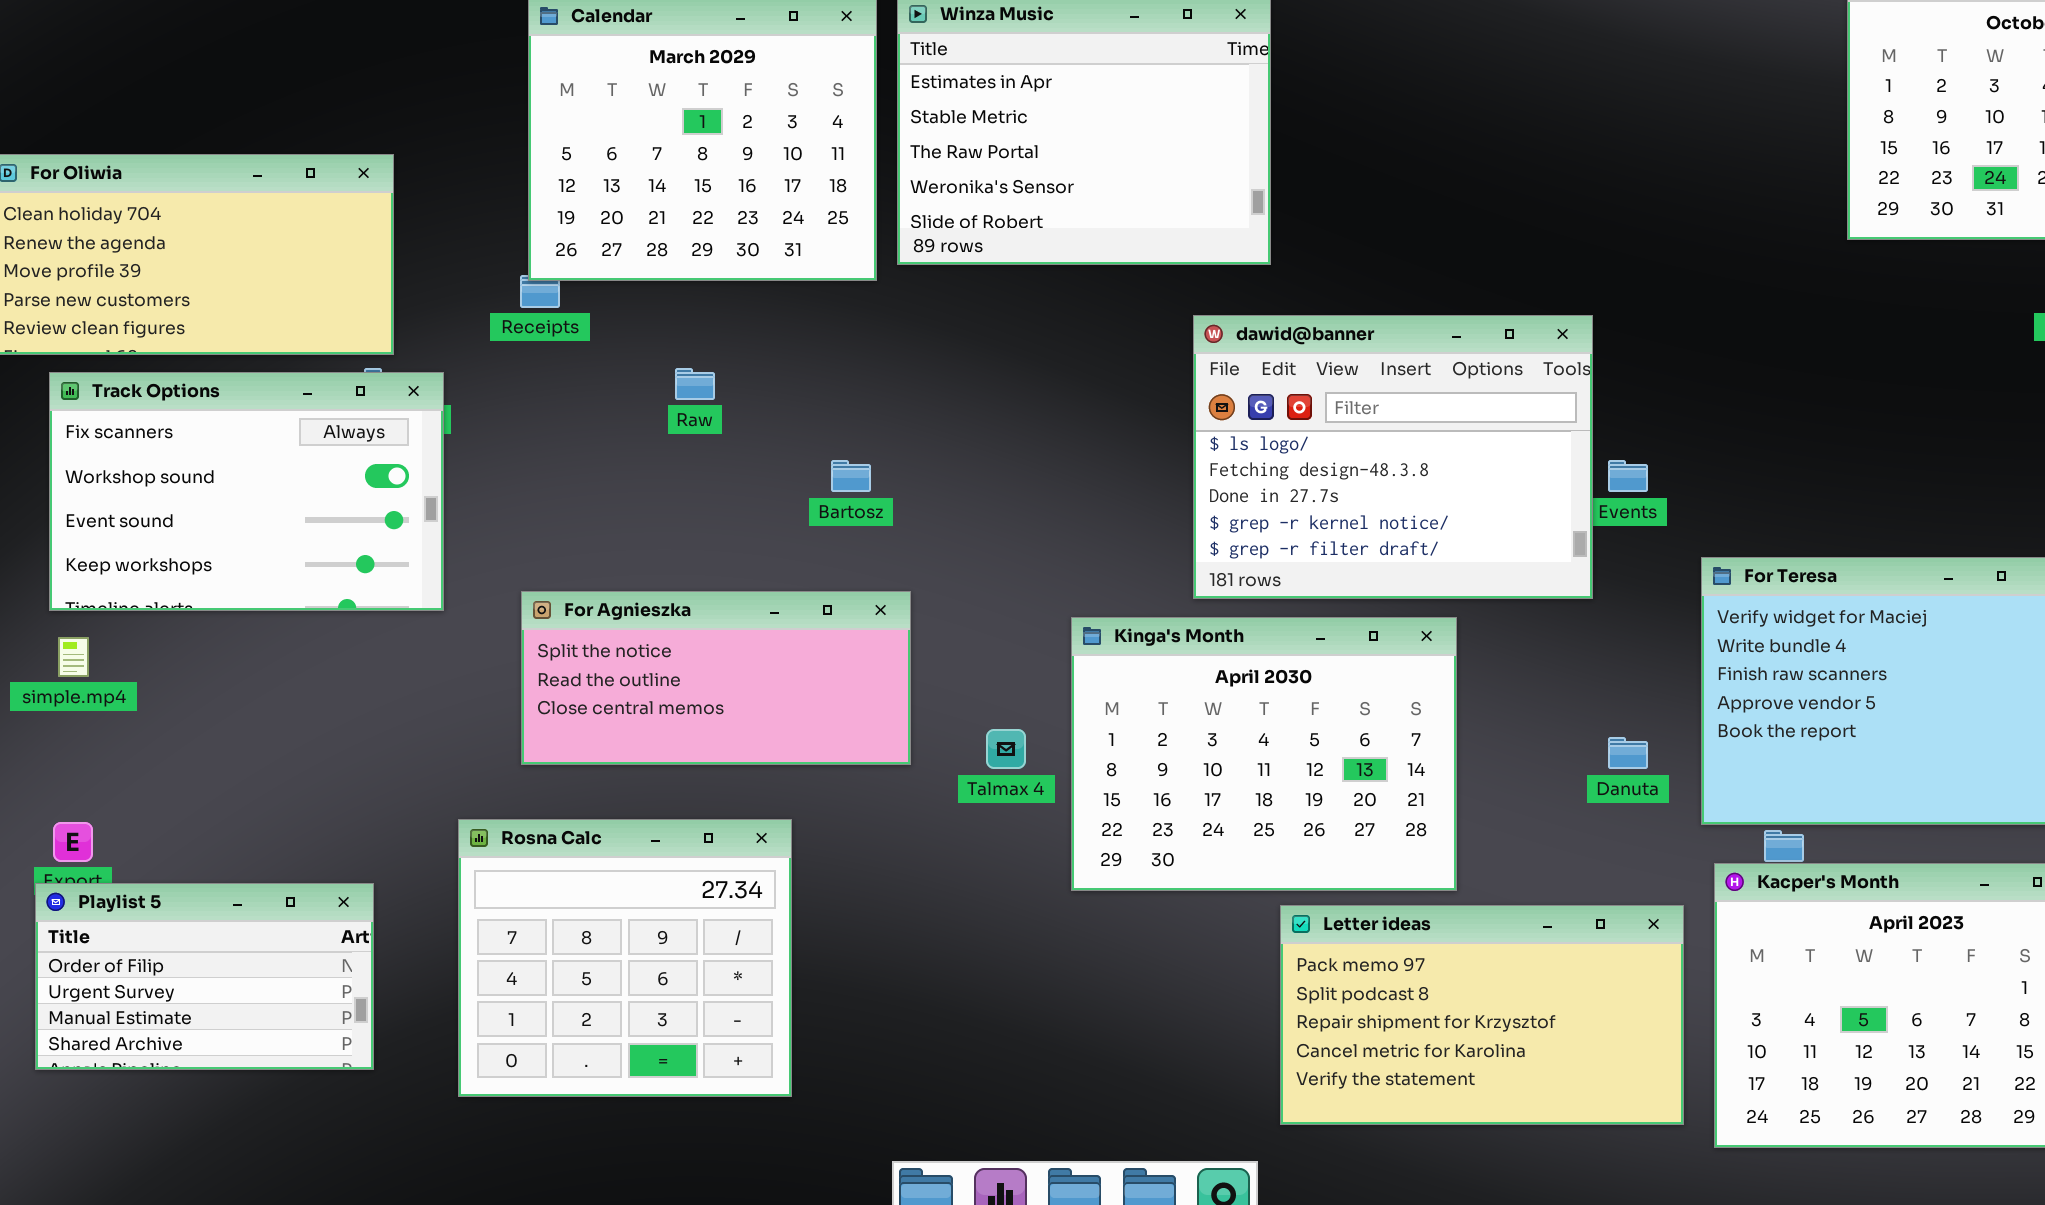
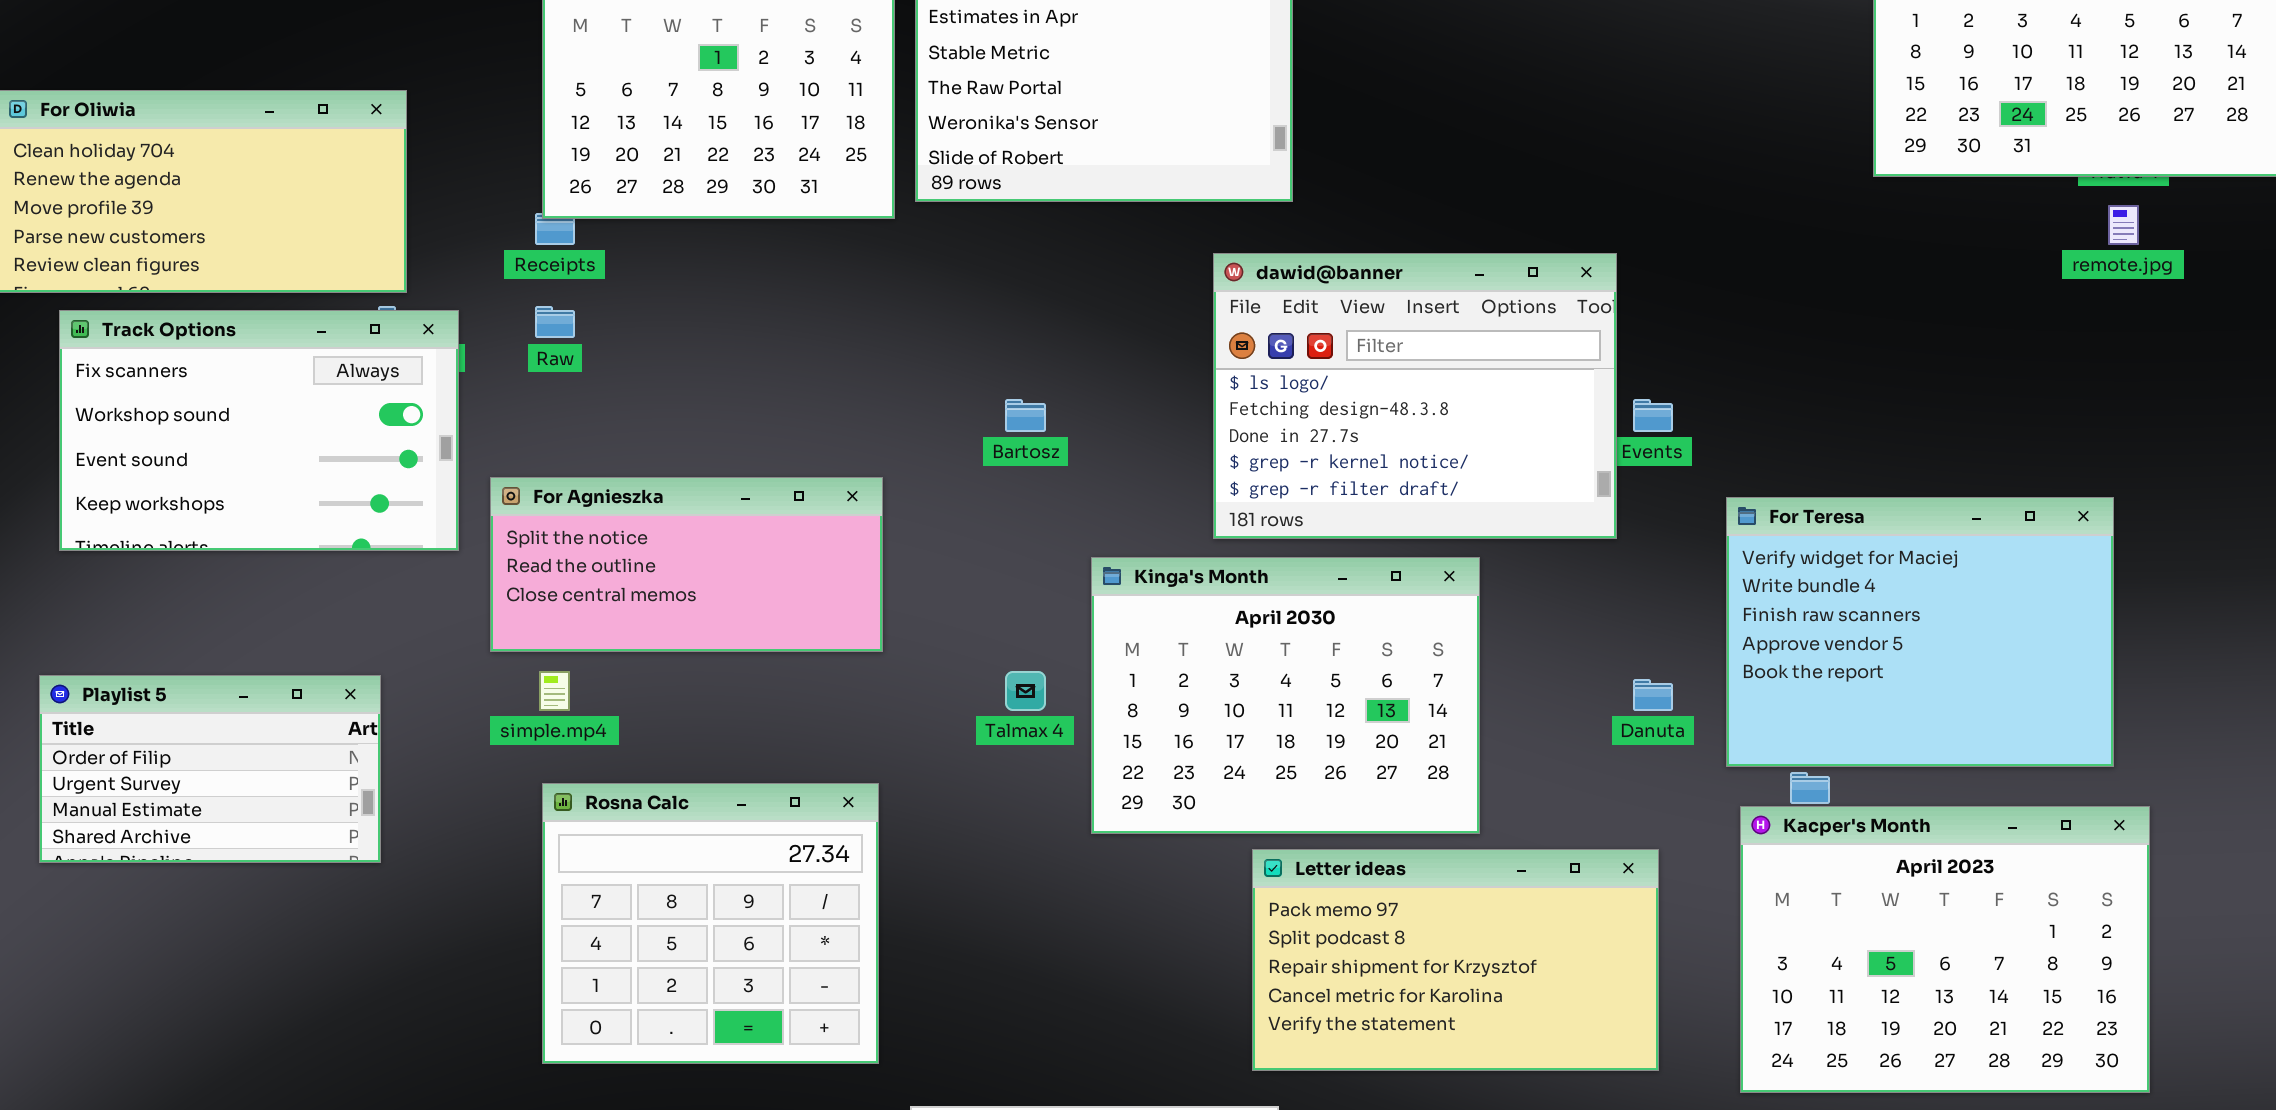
Raw: [675,368,715,400] -> [535,306,575,338], moved
Bartosz: [831,460,871,492] -> [1005,399,1046,432], moved
For Agnieszka: [521,591,911,765] -> [490,477,883,652], moved
simple.mp4: [58,637,89,677] -> [539,671,570,711], moved
Rosna Calc: [458,819,792,1097] -> [542,783,879,1064], moved
Playlist 5: [35,883,374,1070] -> [39,675,381,863], moved
Letter ideas: [1280,905,1684,1125] -> [1252,849,1659,1071], moved

